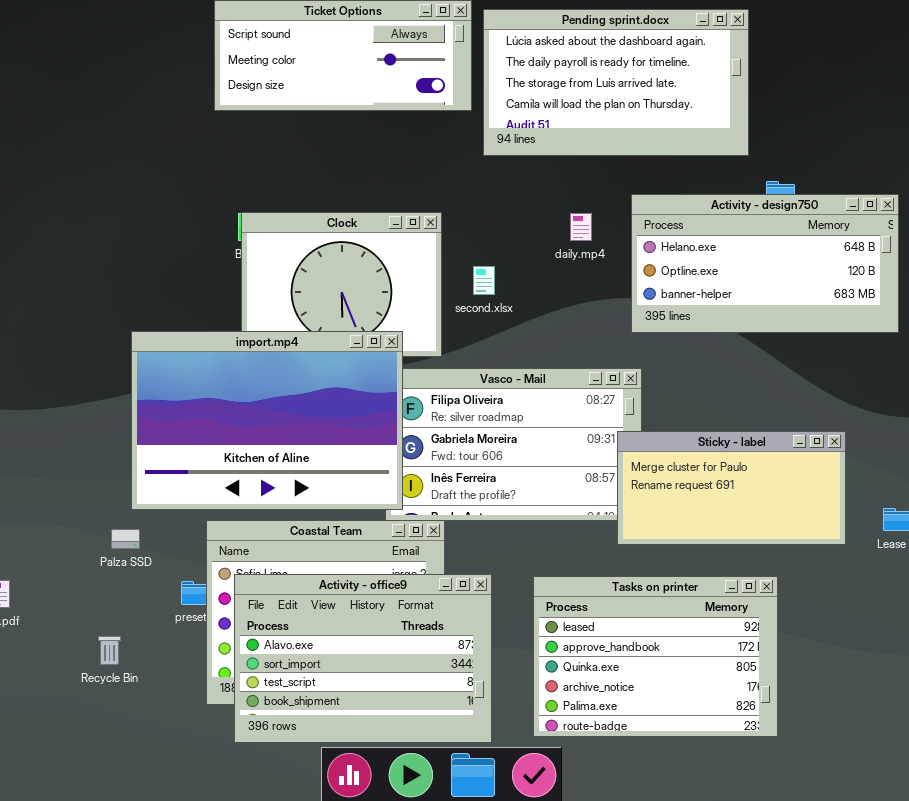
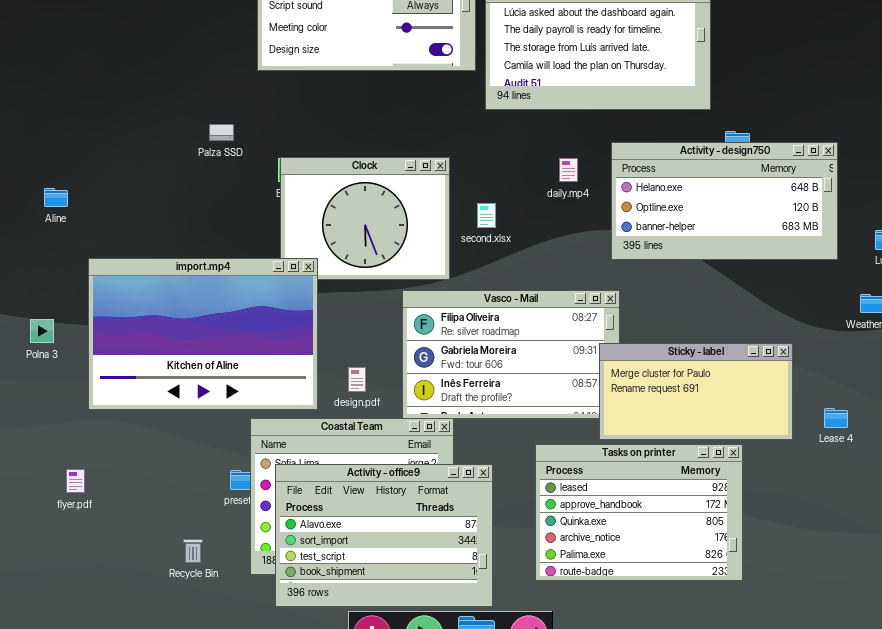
import.mp4: [131,331,403,510] -> [88,258,318,410], moved
Palza SSD: [111,529,140,549] -> [209,124,234,141], moved
Tasks on printer: [533,576,778,737] -> [535,444,743,581], moved
Recycle Bin: [98,636,121,665] -> [183,539,203,563], moved

